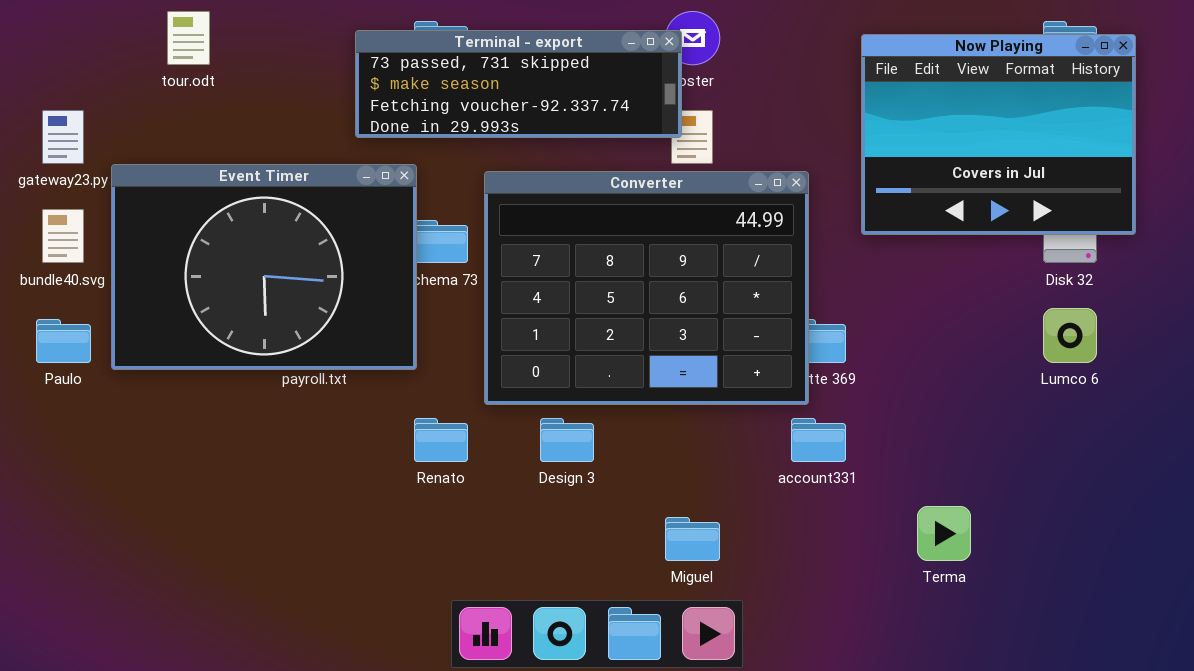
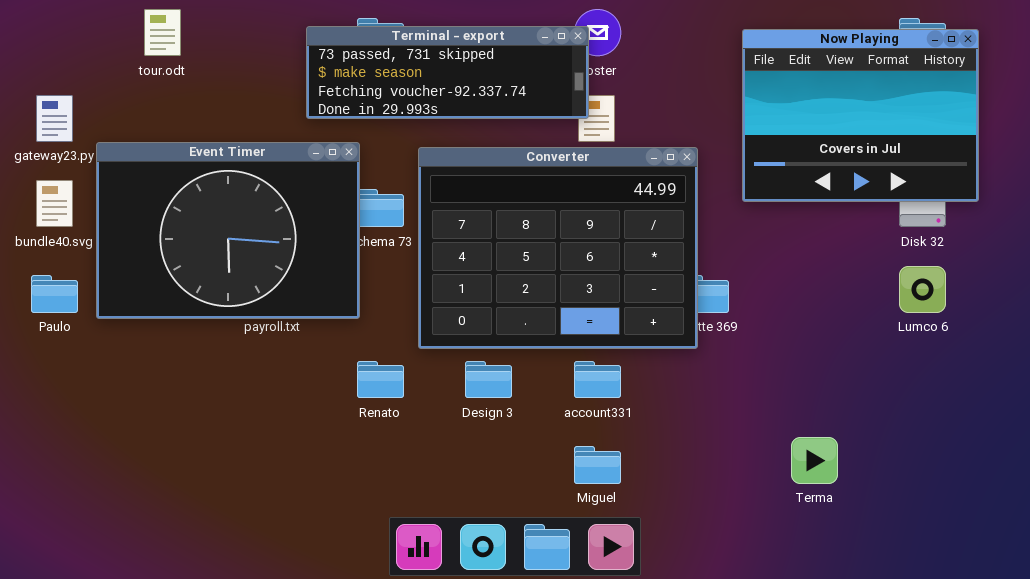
account331: [791,418,846,462] -> [574,361,621,398], moved

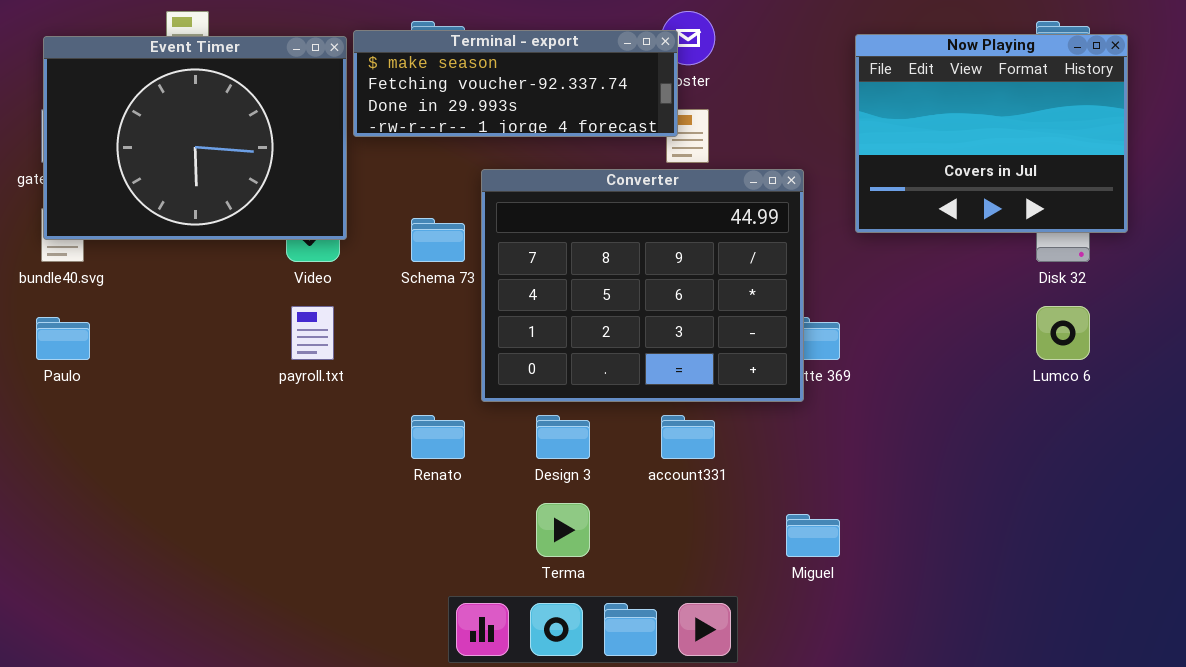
Terminal - export: [306,26,589,119] -> [353,30,678,137], scrolled down 1 row
Event Timer: [96,142,360,319] -> [43,36,347,240], moved
Terma: [791,437,838,484] -> [536,503,590,557], moved
Miguel: [574,446,621,484] -> [786,514,840,557], moved

